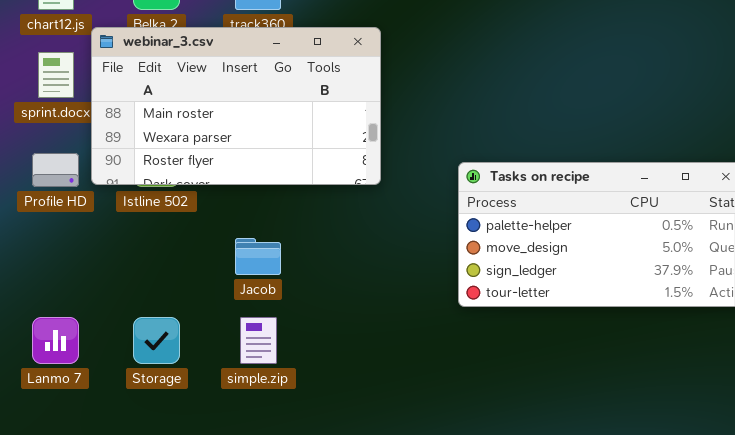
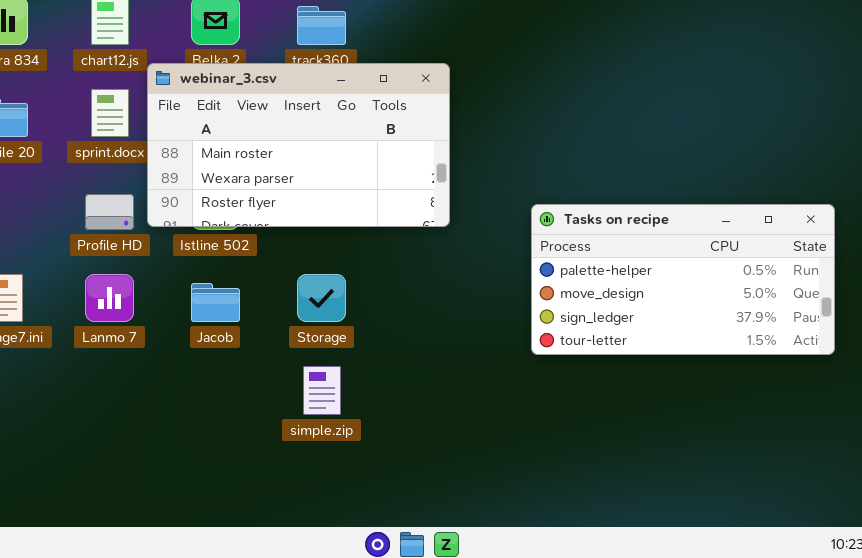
Jacob: [235,238,281,275] -> [191,283,240,322], moved
Lanmo 7: [32,317,79,364] -> [85,274,134,322], moved
Storage: [133,317,180,364] -> [297,274,346,322], moved

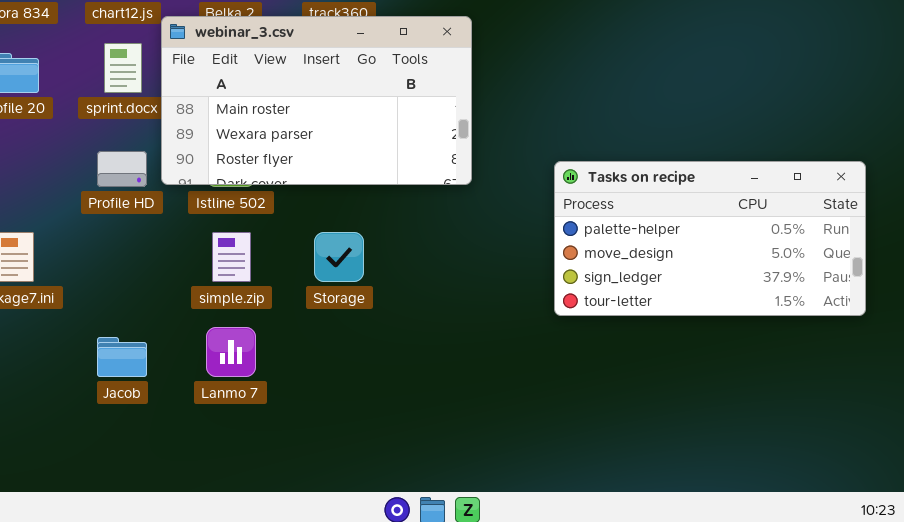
Lanmo 7: [85,274,134,322] -> [206,327,256,377], moved
Jacob: [191,283,240,322] -> [97,337,147,377], moved
simple.zip: [303,366,341,415] -> [212,232,251,282], moved

